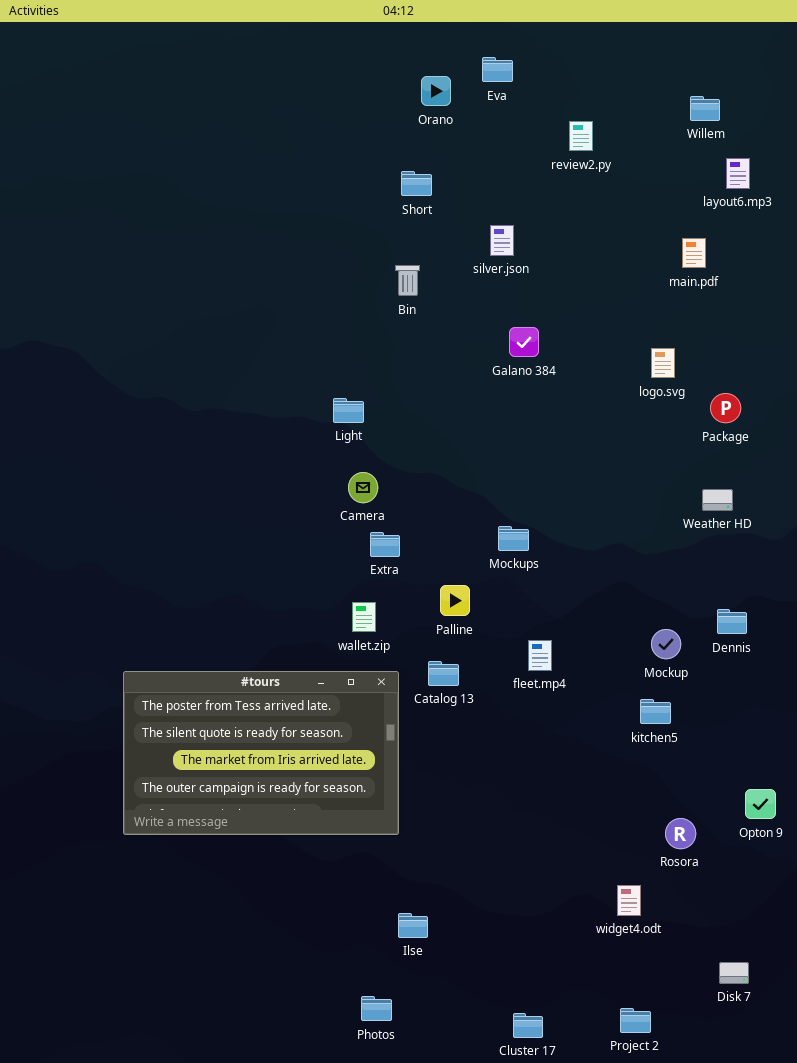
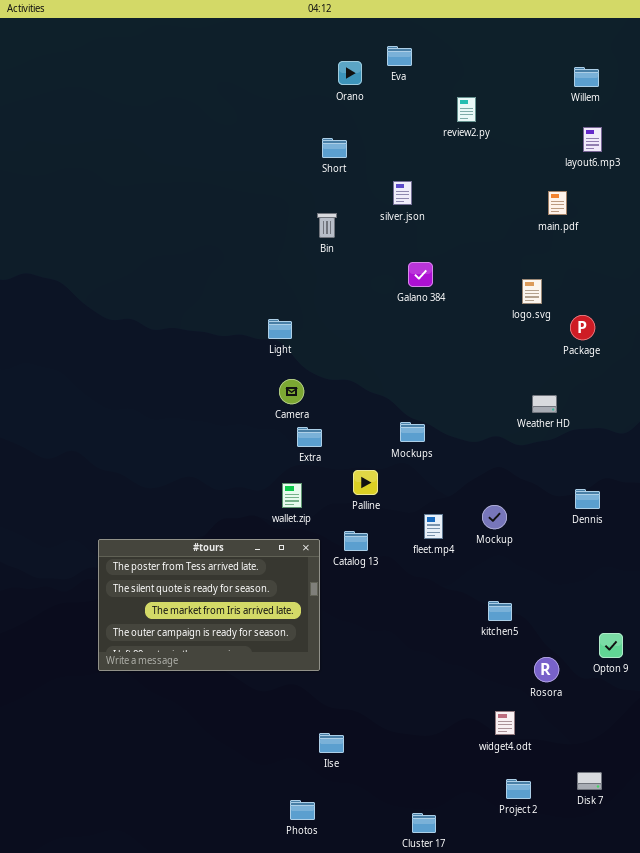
Willem: [690,96,720,121] -> [574,67,599,87], moved
Weather HD: [702,489,733,511] -> [532,395,557,413], moved
Mockup: [651,629,681,659] -> [482,505,507,529], moved
kitchen5: [640,699,671,724] -> [488,601,512,621], moved
Project 2: [620,1008,651,1033] -> [506,779,531,799], moved

